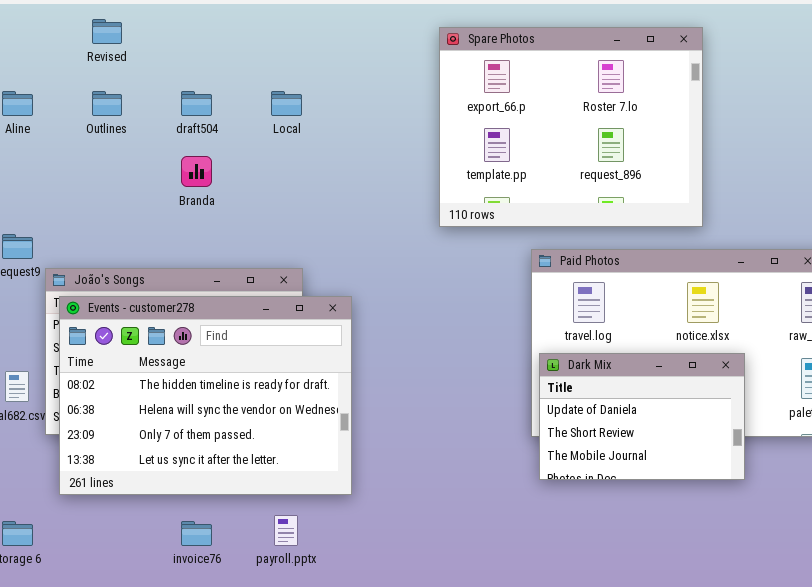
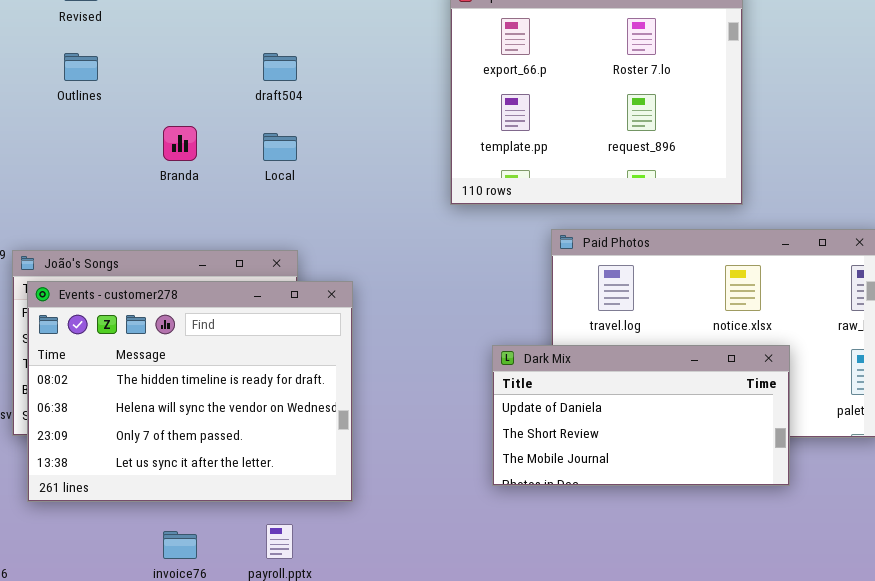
draft504: [181,91,212,116] -> [263,53,297,81], moved
Local: [271,91,302,116] -> [263,133,297,161], moved
Dark Mix: [539,353,745,480] -> [492,345,790,486], resized

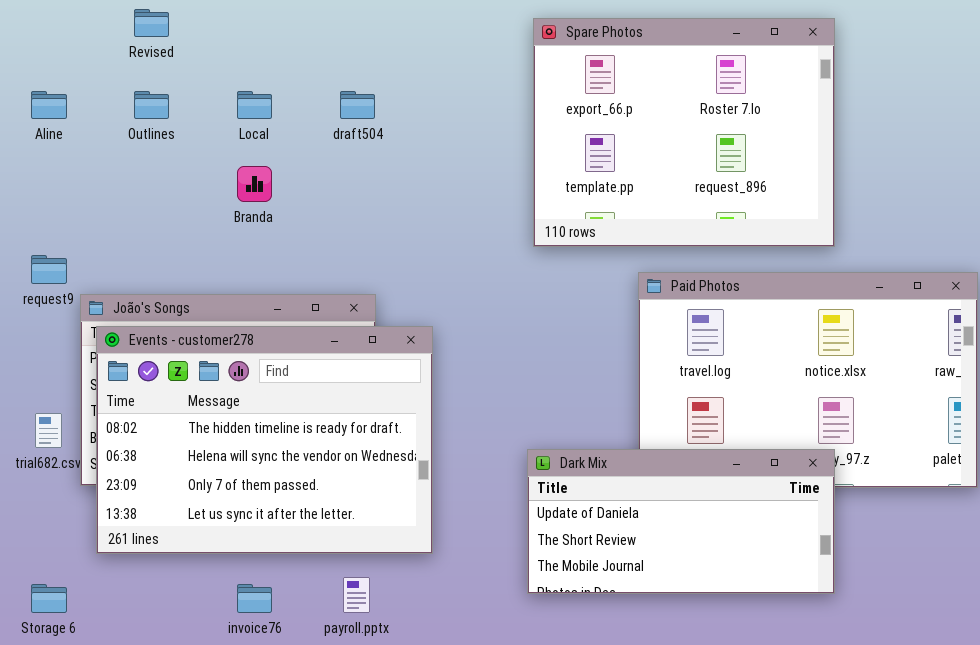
Local: [263,133,297,161] -> [237,91,272,119], moved
Dark Mix: [492,345,790,486] -> [527,449,835,594], moved

